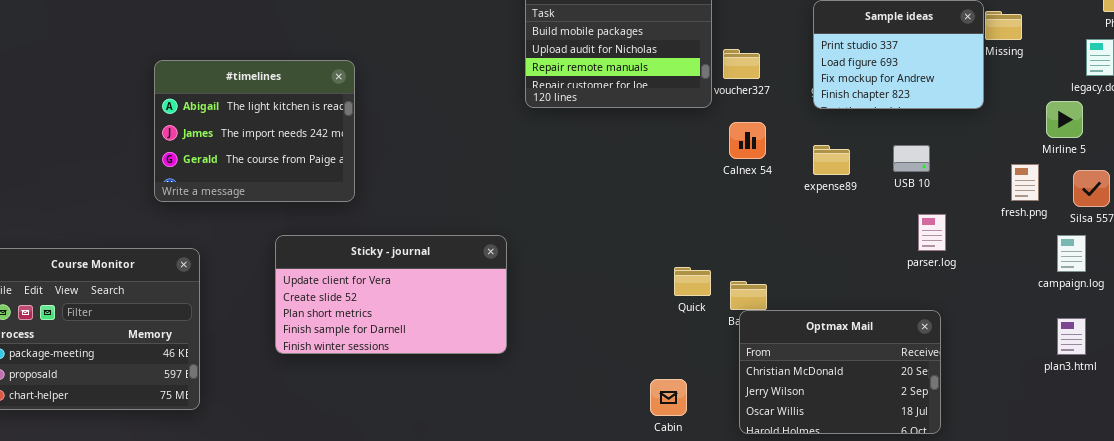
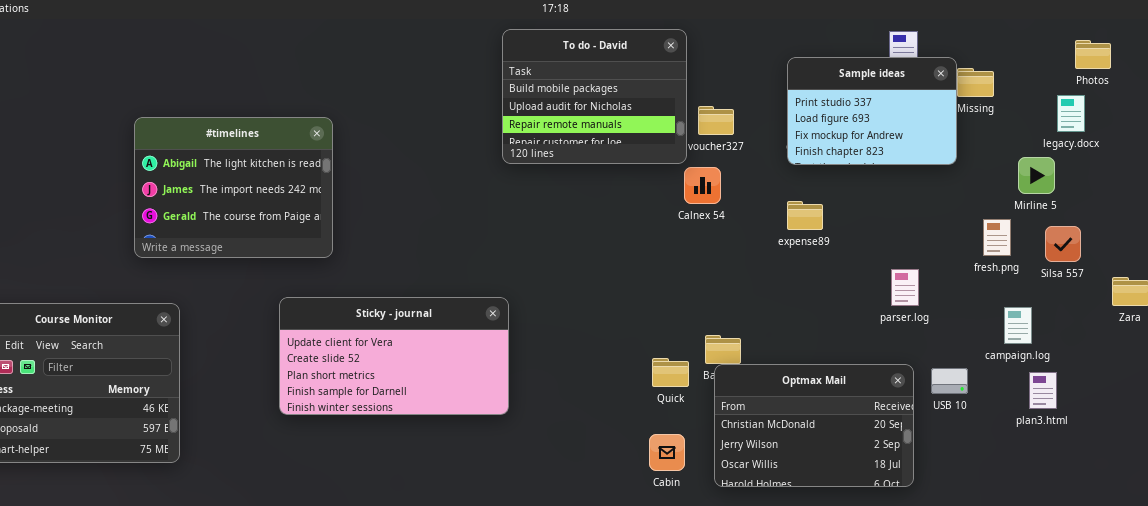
Calnex 54: [729,122,766,159] -> [684,167,721,204], moved
USB 10: [893,145,930,172] -> [931,368,968,394], moved
Sticky - journal: [275,235,507,354] -> [279,297,509,415], moved
campaign.log: [1057,235,1086,272] -> [1004,307,1032,344], moved
Quick: [674,267,711,296] -> [652,358,689,387], moved
Cabin: [650,379,687,416] -> [649,434,685,471], moved

